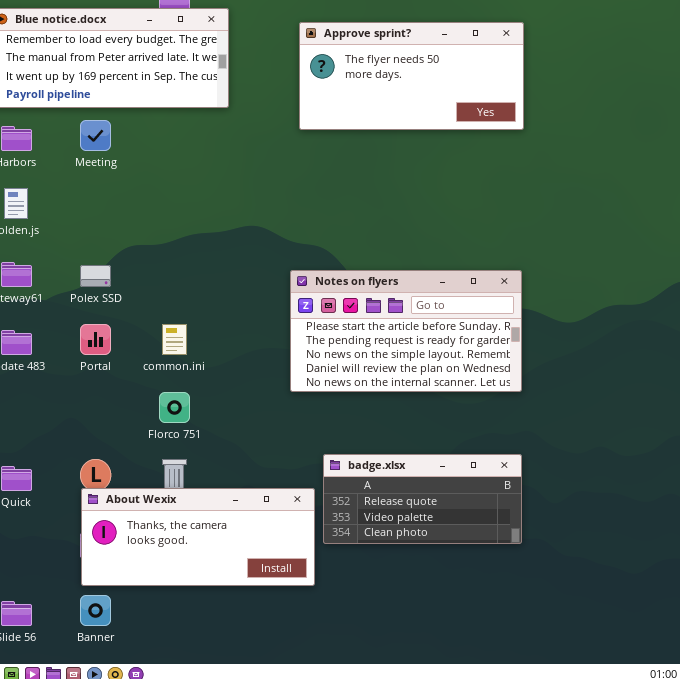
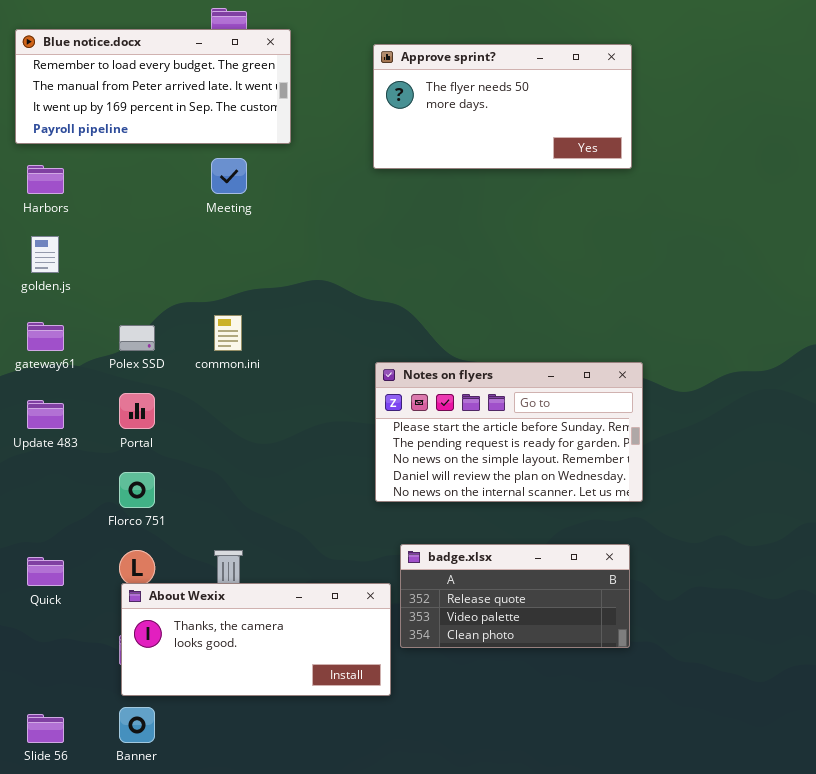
Meeting: [80,120,111,151] -> [211,158,247,194], moved
Notes on flyers: [290,270,522,392] -> [375,362,643,502], moved
common.ini: [162,324,187,355] -> [214,315,242,351], moved
Florco 751: [159,392,190,423] -> [119,472,155,508], moved

